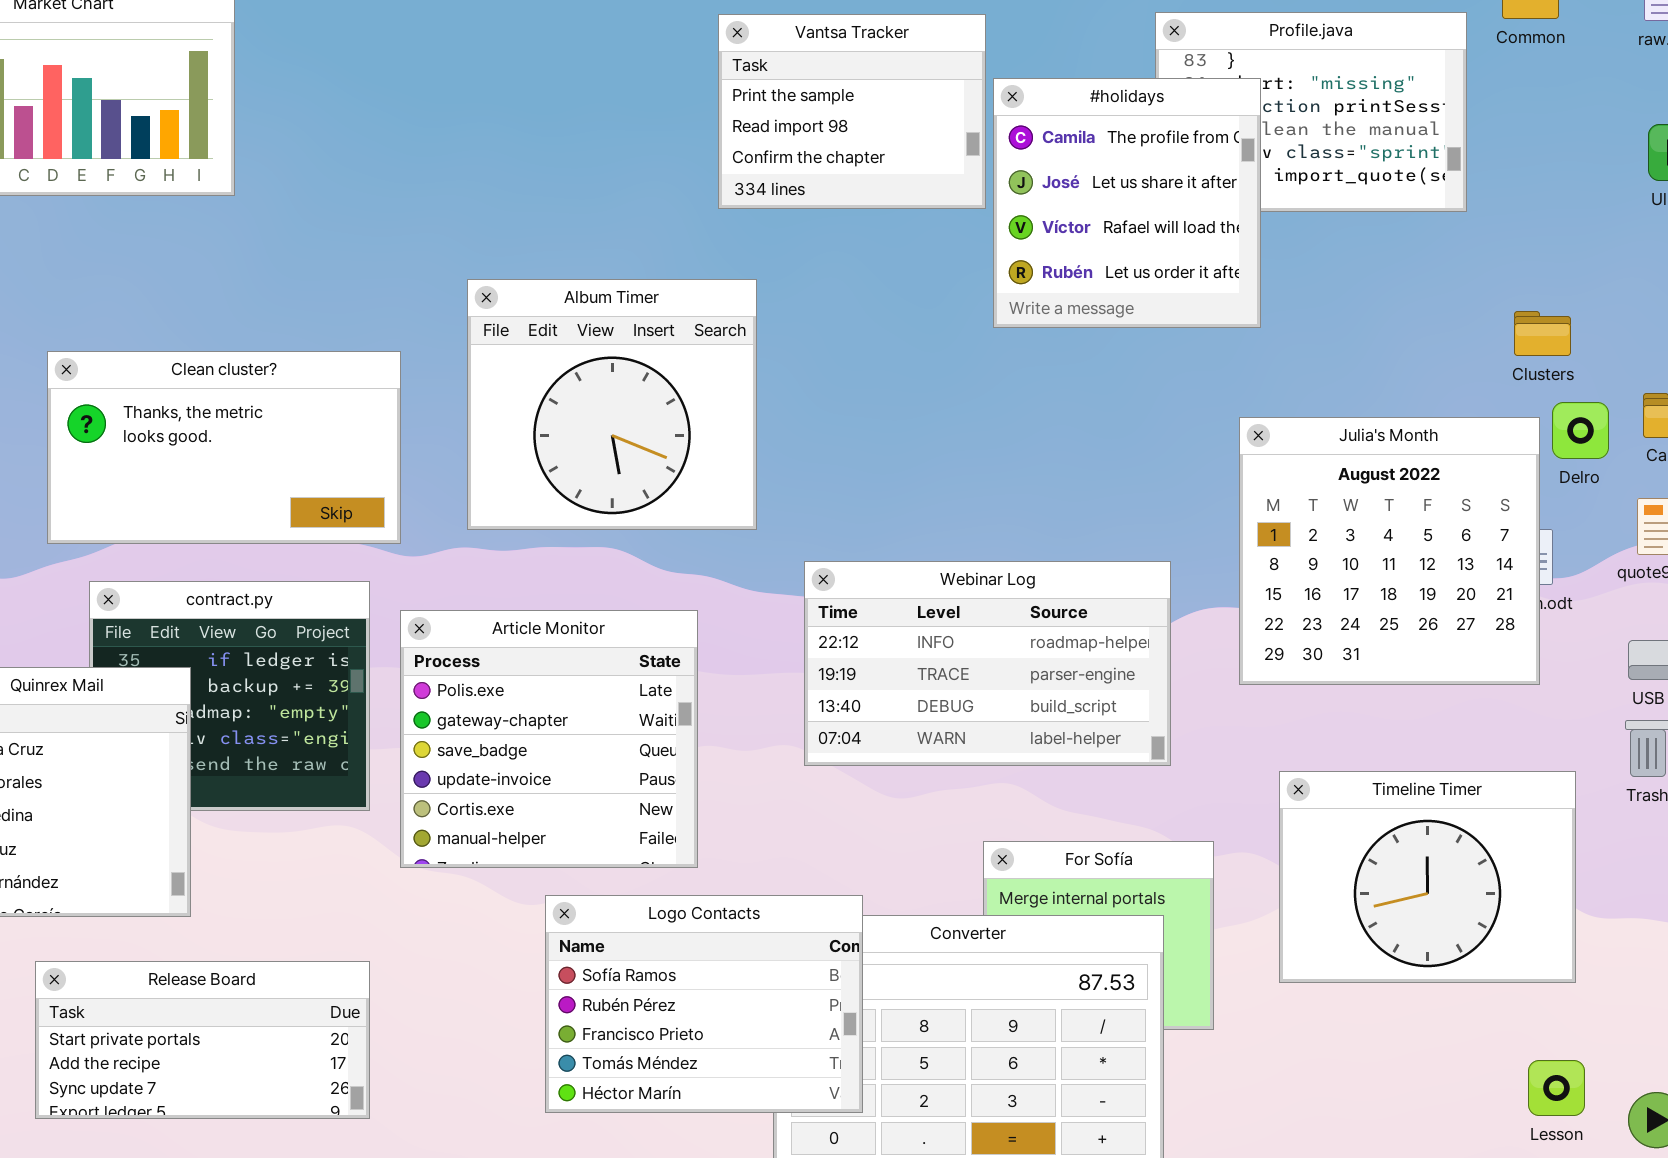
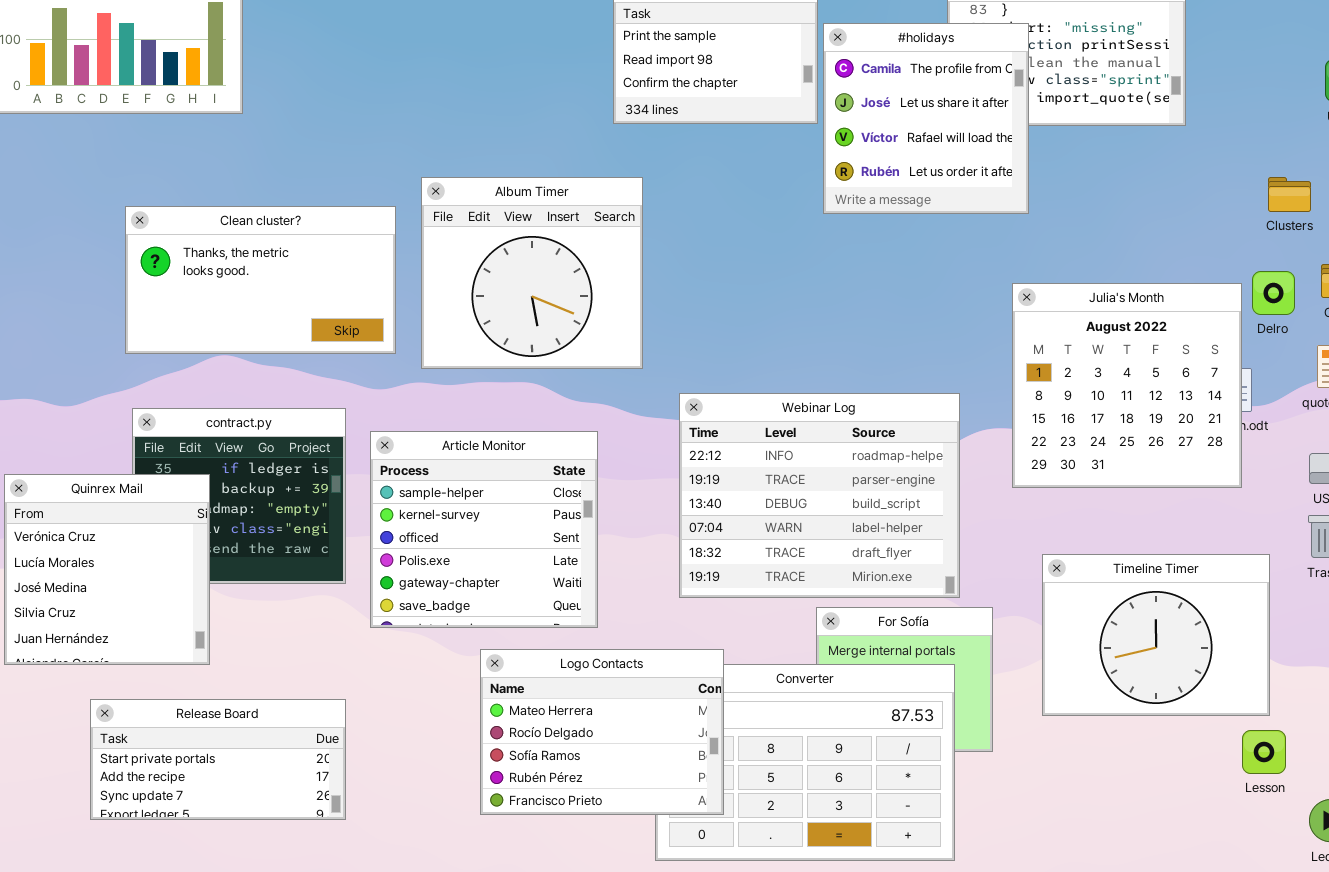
Clusters: [1514,311,1571,356] -> [1268,177,1311,212], moved
Clean cluster?: [47,351,401,544] -> [125,206,396,354], moved
Webinar Log: [804,561,1171,766] -> [679,393,960,598], resized
Article Monitor: [400,610,698,868] -> [370,431,598,628], scrolled up 3 rows
Logo Contacts: [545,895,863,1113] -> [480,649,724,815], scrolled up 2 rows
Lesson: [1528,1060,1585,1116] -> [1242,730,1286,774], moved

